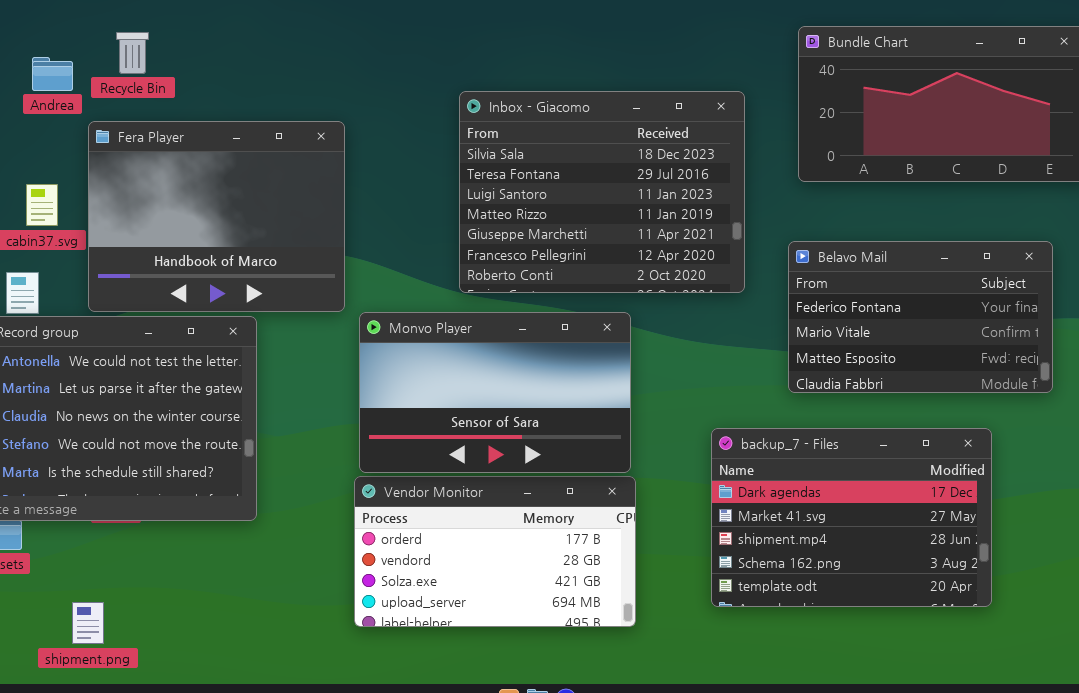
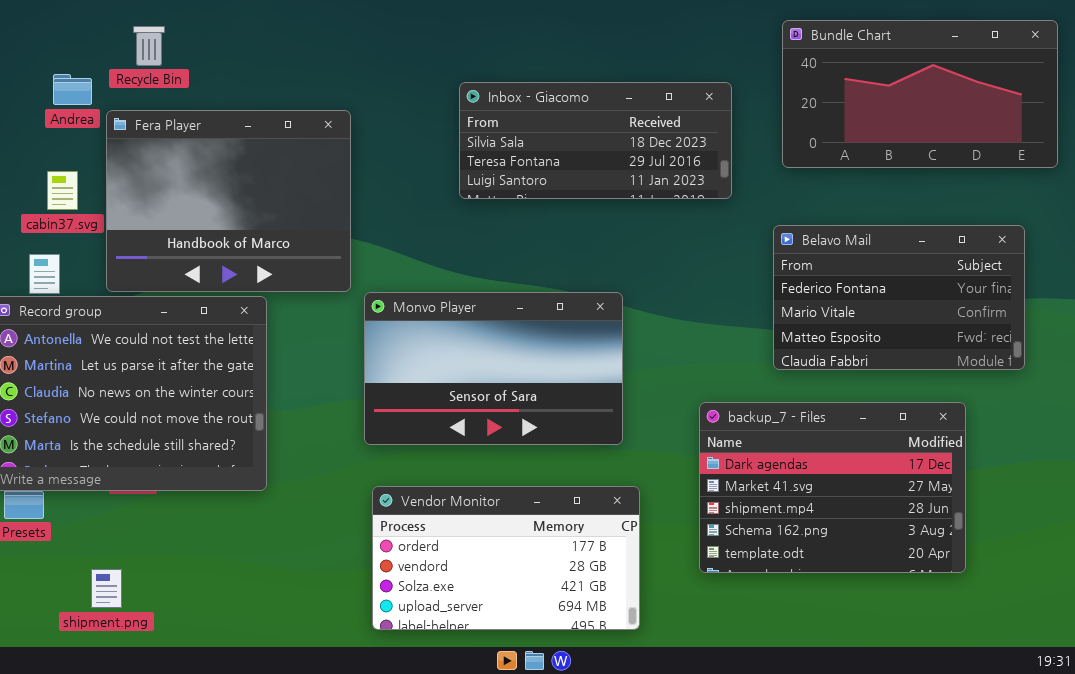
Andrea: [32,57,73,91] -> [53,74,92,105], moved
Inbox - Giacomo: [459,91,745,293] -> [459,82,732,199], resized
Vendor Monitor: [354,476,636,627] -> [372,486,640,630], moved

